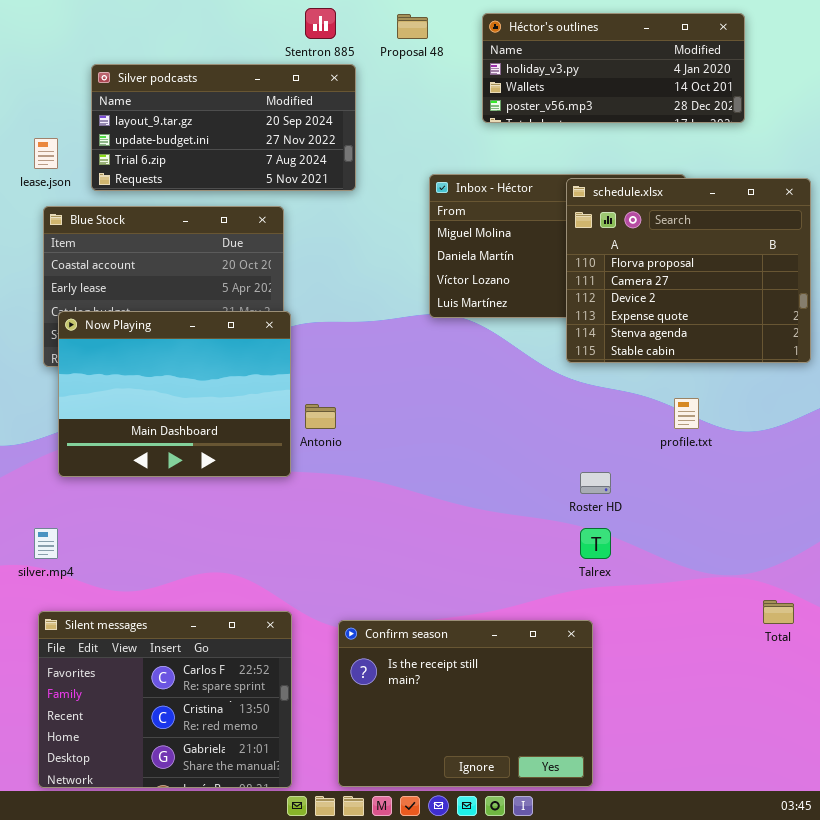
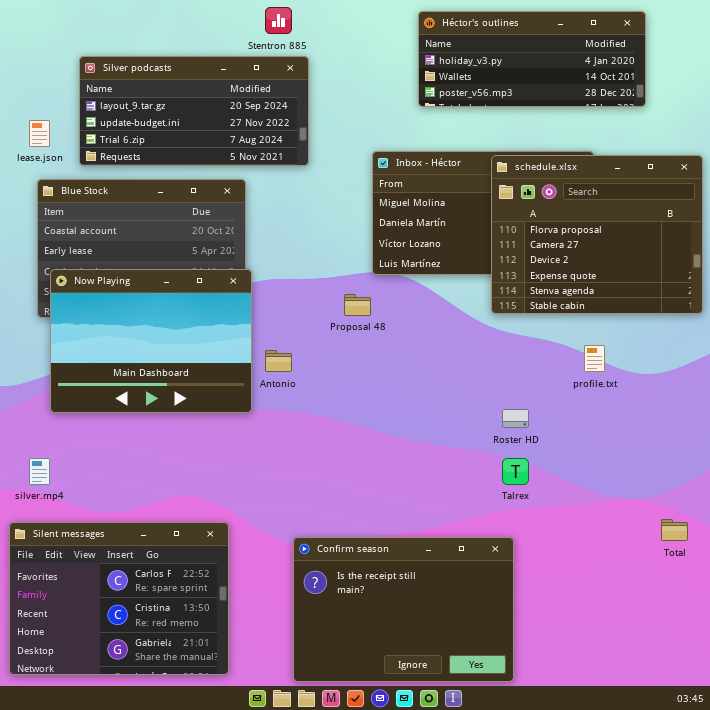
Proposal 48: [397,14,428,39] -> [344,294,371,316], moved
Silent messages: [38,611,292,788] -> [9,522,229,675], moved

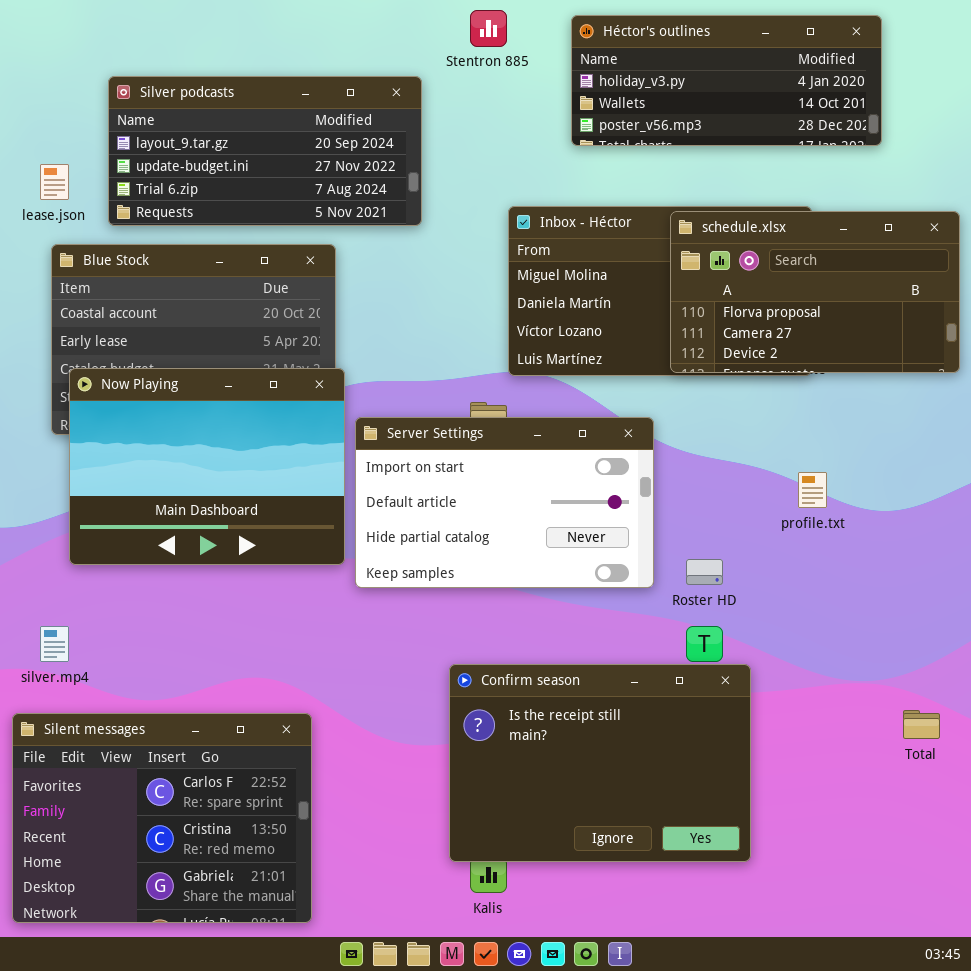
Stentron 885: [265,7,292,34] -> [470,10,507,47], moved
schedule.xlsx: [491,155,703,314] -> [670,211,960,373], resized
Server Settings: none -> [355,417,654,588], opened
Confirm season: [293,537,514,682] -> [449,664,751,862], moved

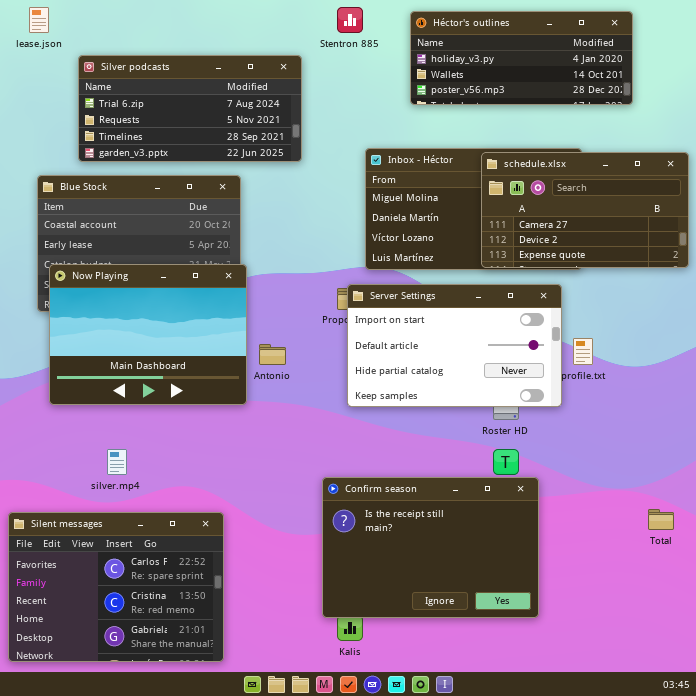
Silver podcasts: [108,76,422,226] -> [78,55,302,162], scrolled down 2 rows
lease.json: [40,164,69,200] -> [29,7,49,33], moved
schedule.xlsx: [670,211,960,373] -> [481,152,689,268], scrolled down 1 row
Server Settings: [355,417,654,588] -> [347,284,562,407], moved
silver.mp4: [40,626,69,662] -> [107,449,127,475], moved

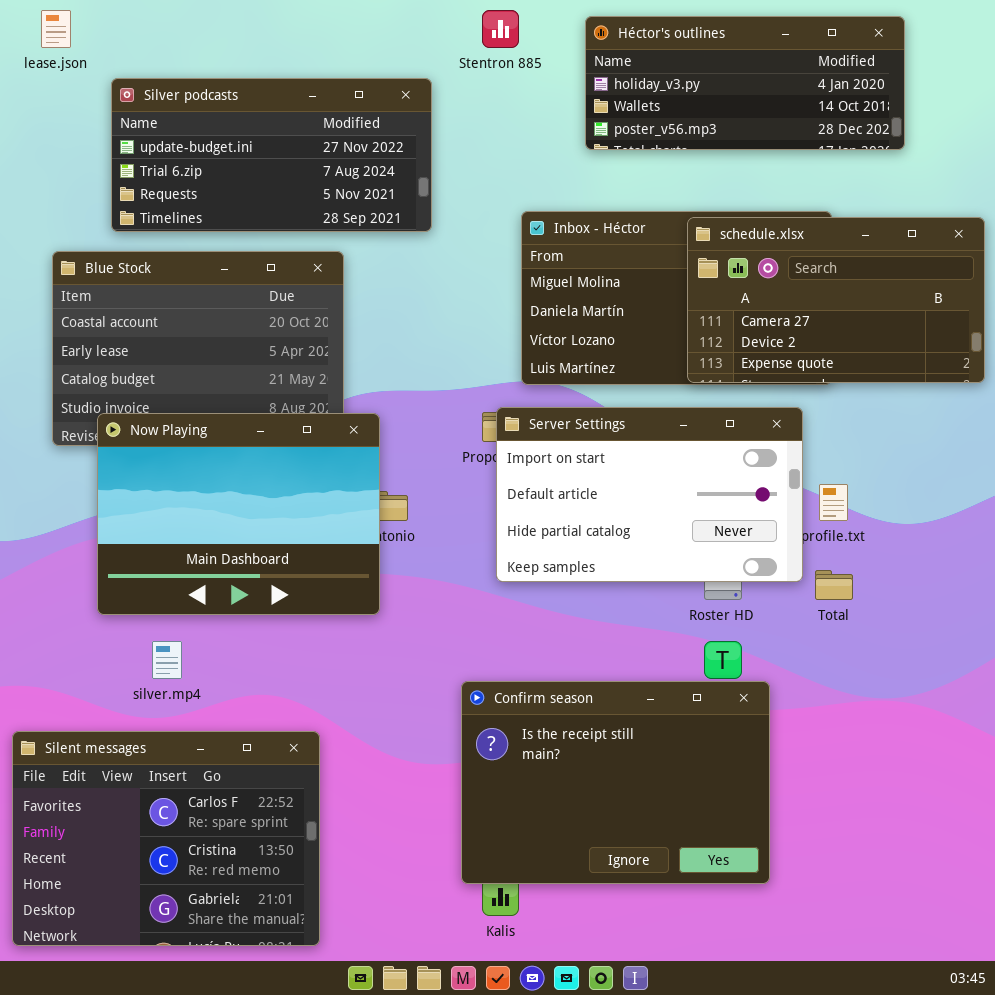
Silver podcasts: [78,55,302,162] -> [111,78,432,232], scrolled up 1 row
Now Playing: [49,264,247,405] -> [97,413,380,615], moved
Total: [648,509,674,530] -> [815,570,853,600], moved

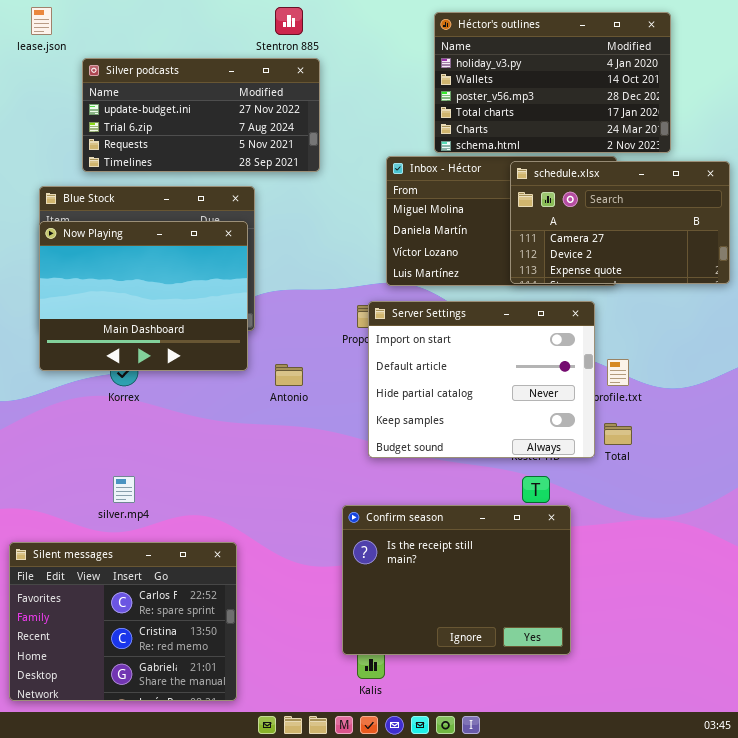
Stentron 885: [482,10,519,48] -> [275,7,303,35], moved
Héctor's outlines: [585,16,905,150] -> [434,12,671,153], resized
Server Settings: [496,407,803,582] -> [368,301,595,458], resized
Now Playing: [97,413,380,615] -> [39,221,248,371], moved

